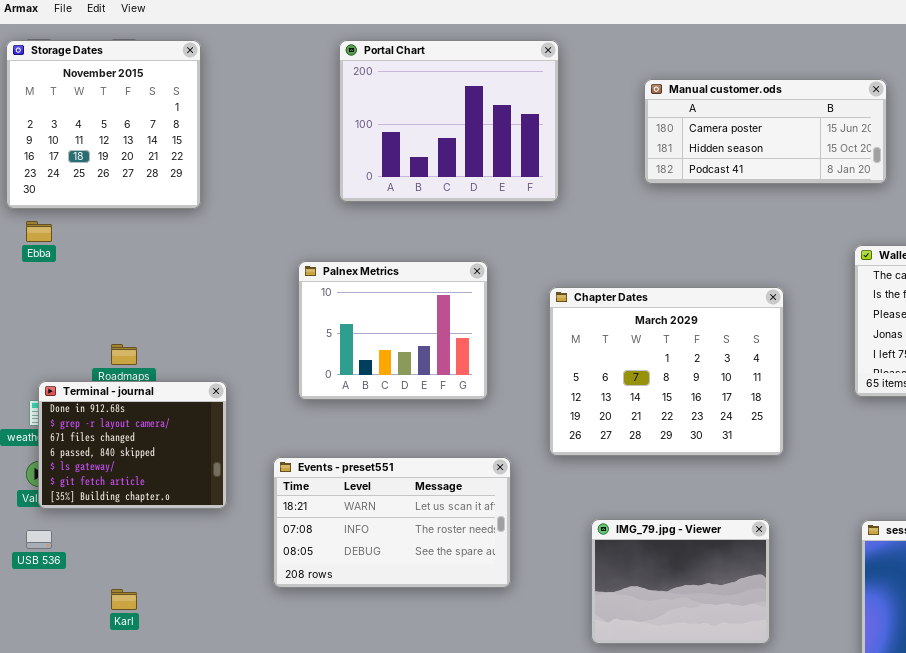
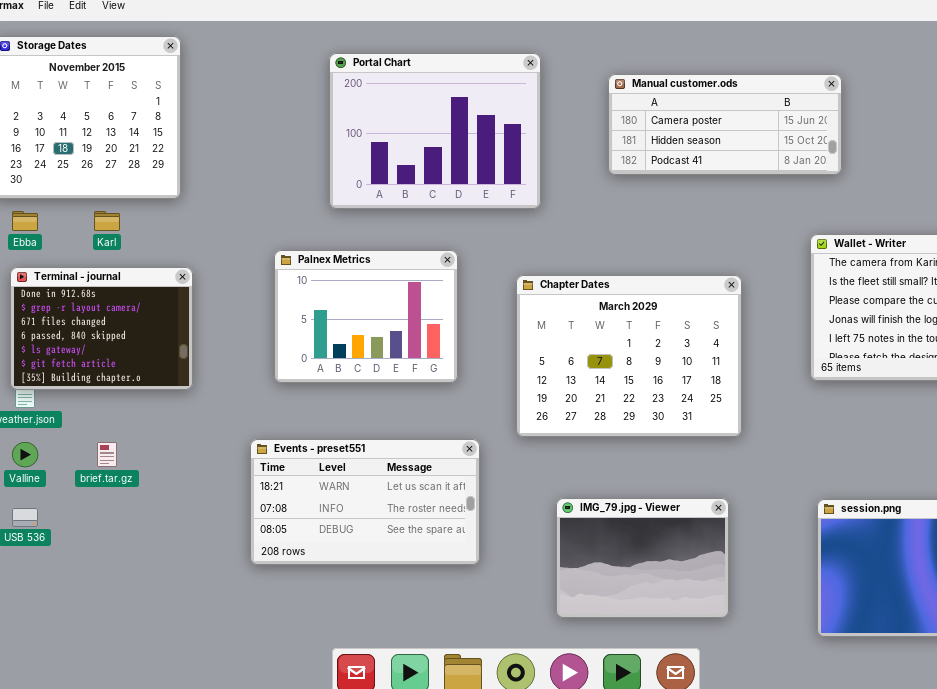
Portal Chart: [339,40,559,202] -> [329,53,541,209], moved
Terminal - journal: [38,381,227,509] -> [10,267,193,390], moved
Karl: [111,589,137,610] -> [94,211,120,231], moved

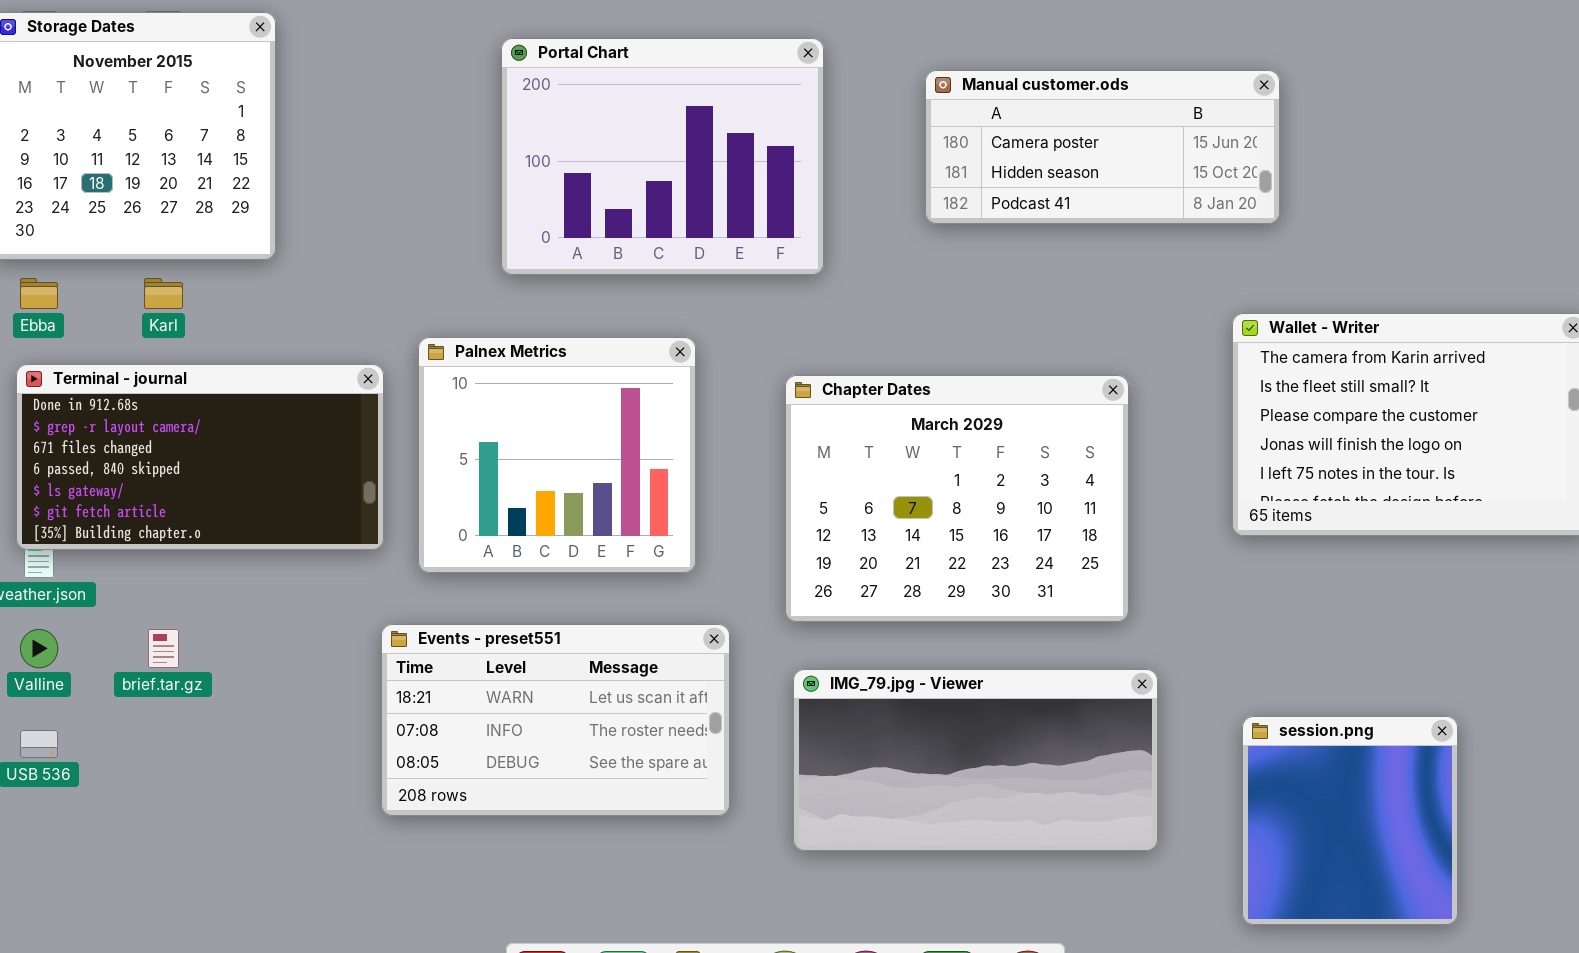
Palnex Metrics: [274,250,458,383] -> [418,337,696,573], resized
Terminal - journal: [10,267,193,390] -> [16,364,384,550], resized
IMG_79.jpg - Viewer: [556,498,729,618] -> [793,669,1158,851], moved, resized

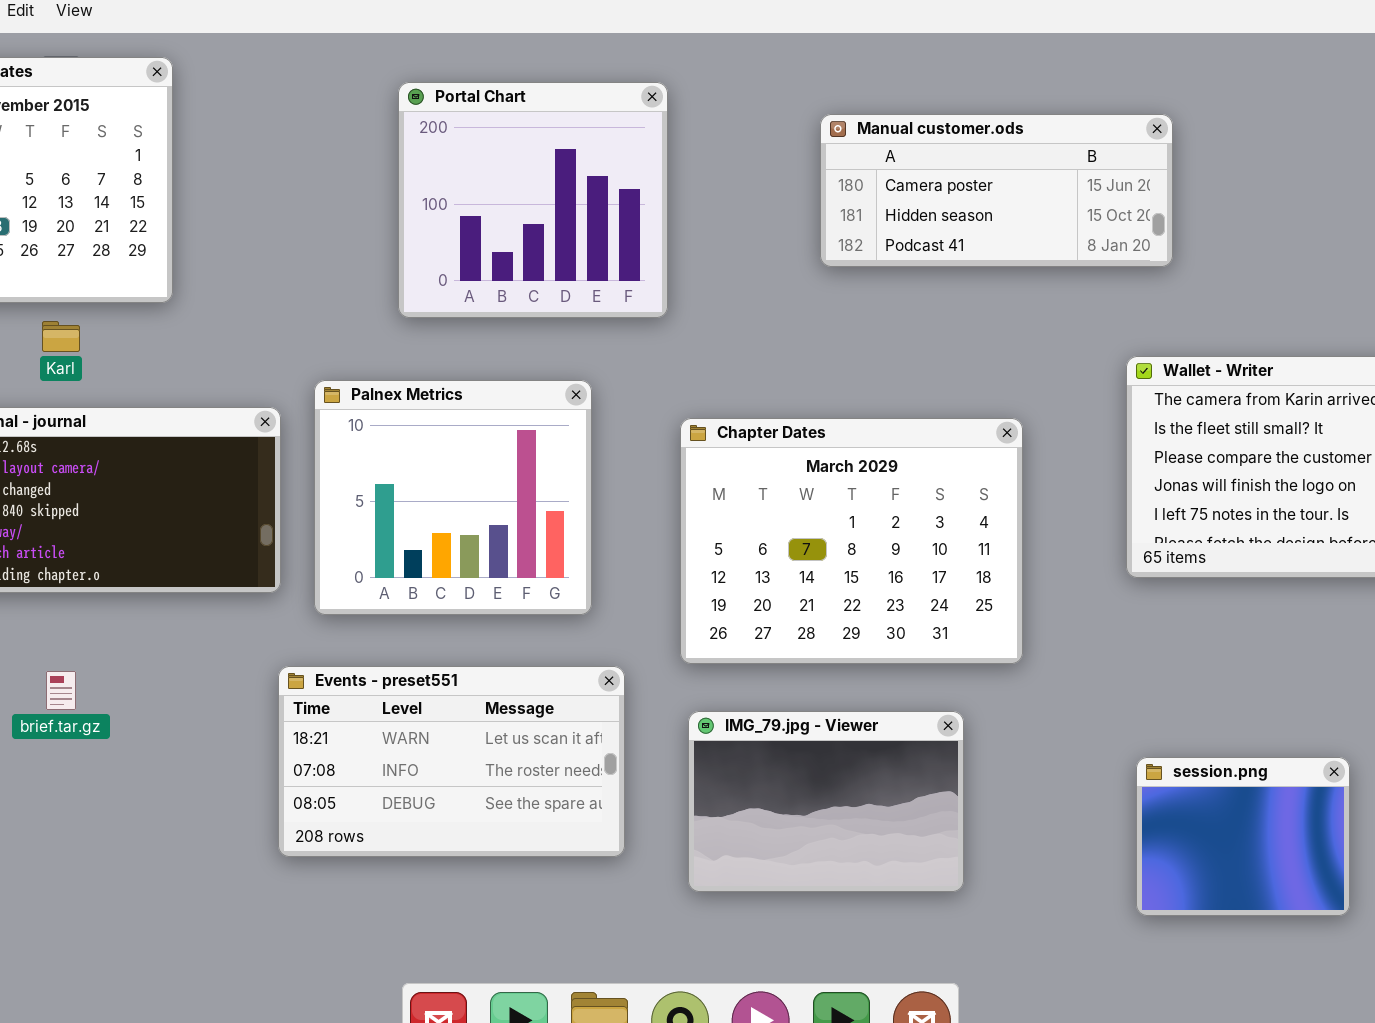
Portal Chart: [501,38,824,275] -> [398,82,668,318], resized
IMG_79.jpg - Viewer: [793,669,1158,851] -> [688,711,964,892], resized
session.png: [1242,716,1458,925] -> [1136,757,1350,916], resized

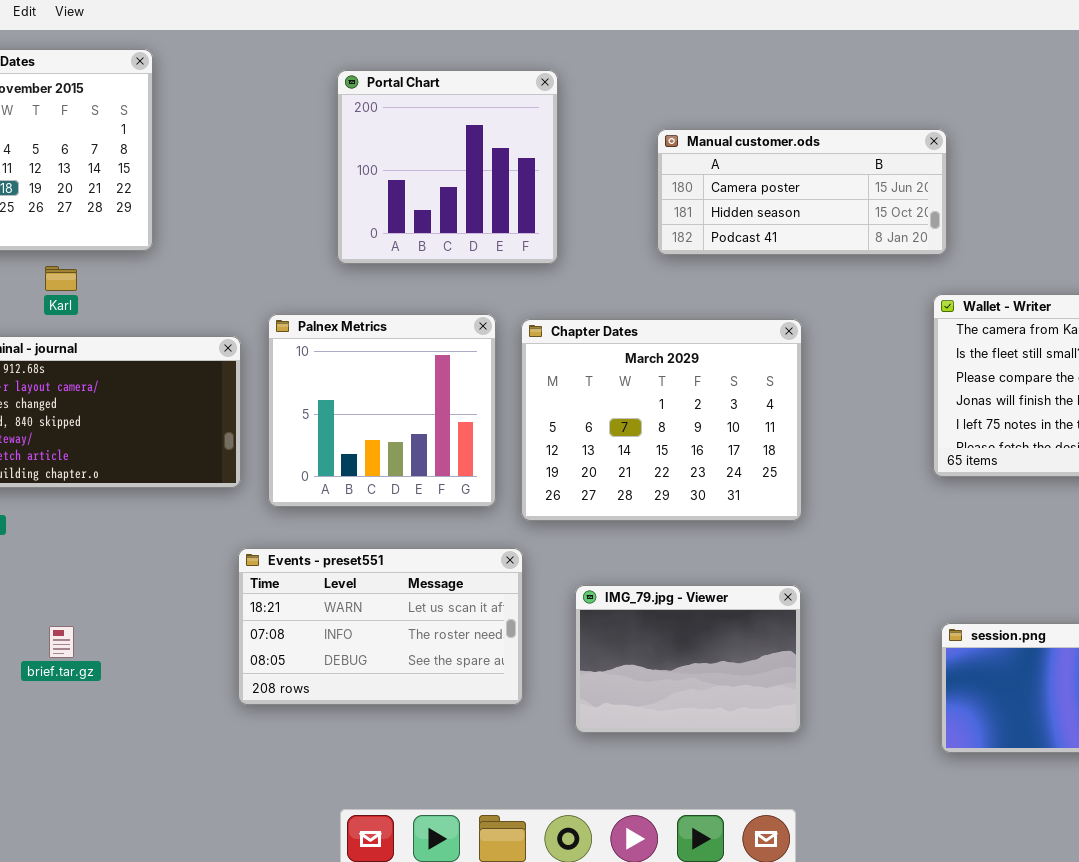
Manual customer.ods: [820,114,1173,267] -> [657,129,947,255], moved
Chapter Dates: [680,418,1023,664] -> [521,319,802,521], moved
brief.tar.gz: [46,671,76,710] -> [49,626,74,658], moved

